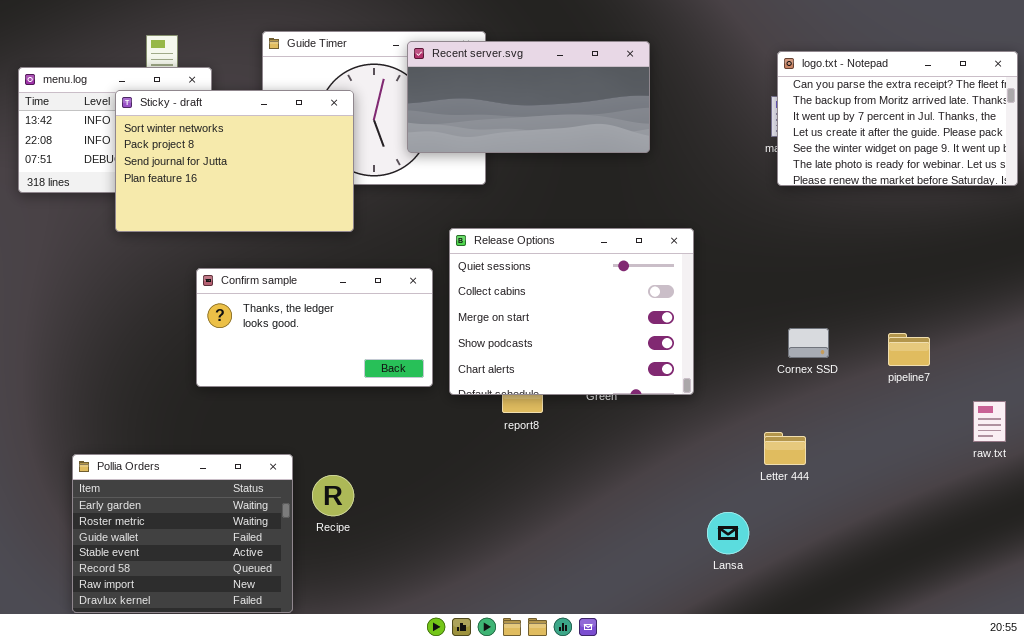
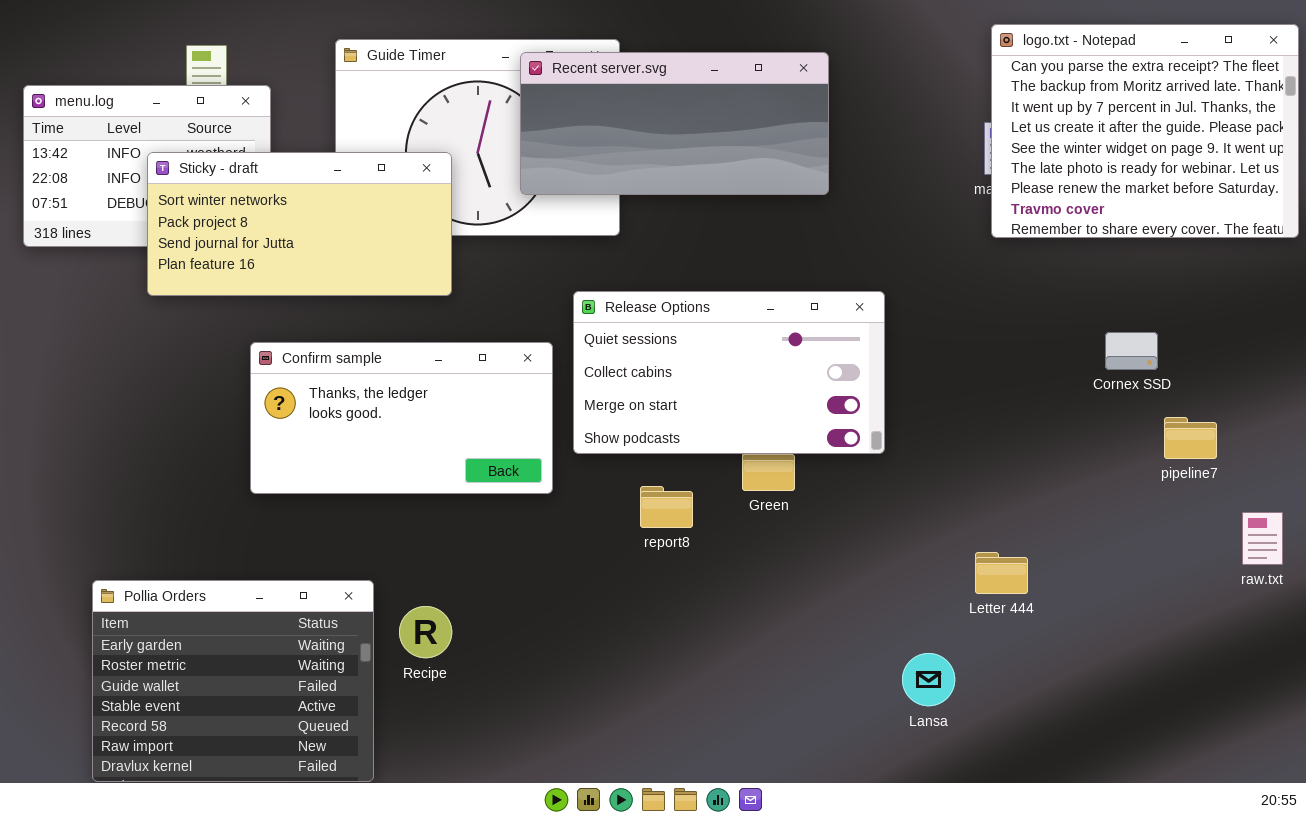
logo.txt - Notepad: [777,51,1018,186] -> [991,24,1299,238], resized
Sticky - draft: [115,90,354,232] -> [147,152,452,296], resized
Release Options: [449,228,694,395] -> [573,291,885,454], resized
Cornex SSD: [788,328,829,358] -> [1105,332,1158,370], moved
pipeline7: [888,333,930,366] -> [1164,417,1217,459], moved

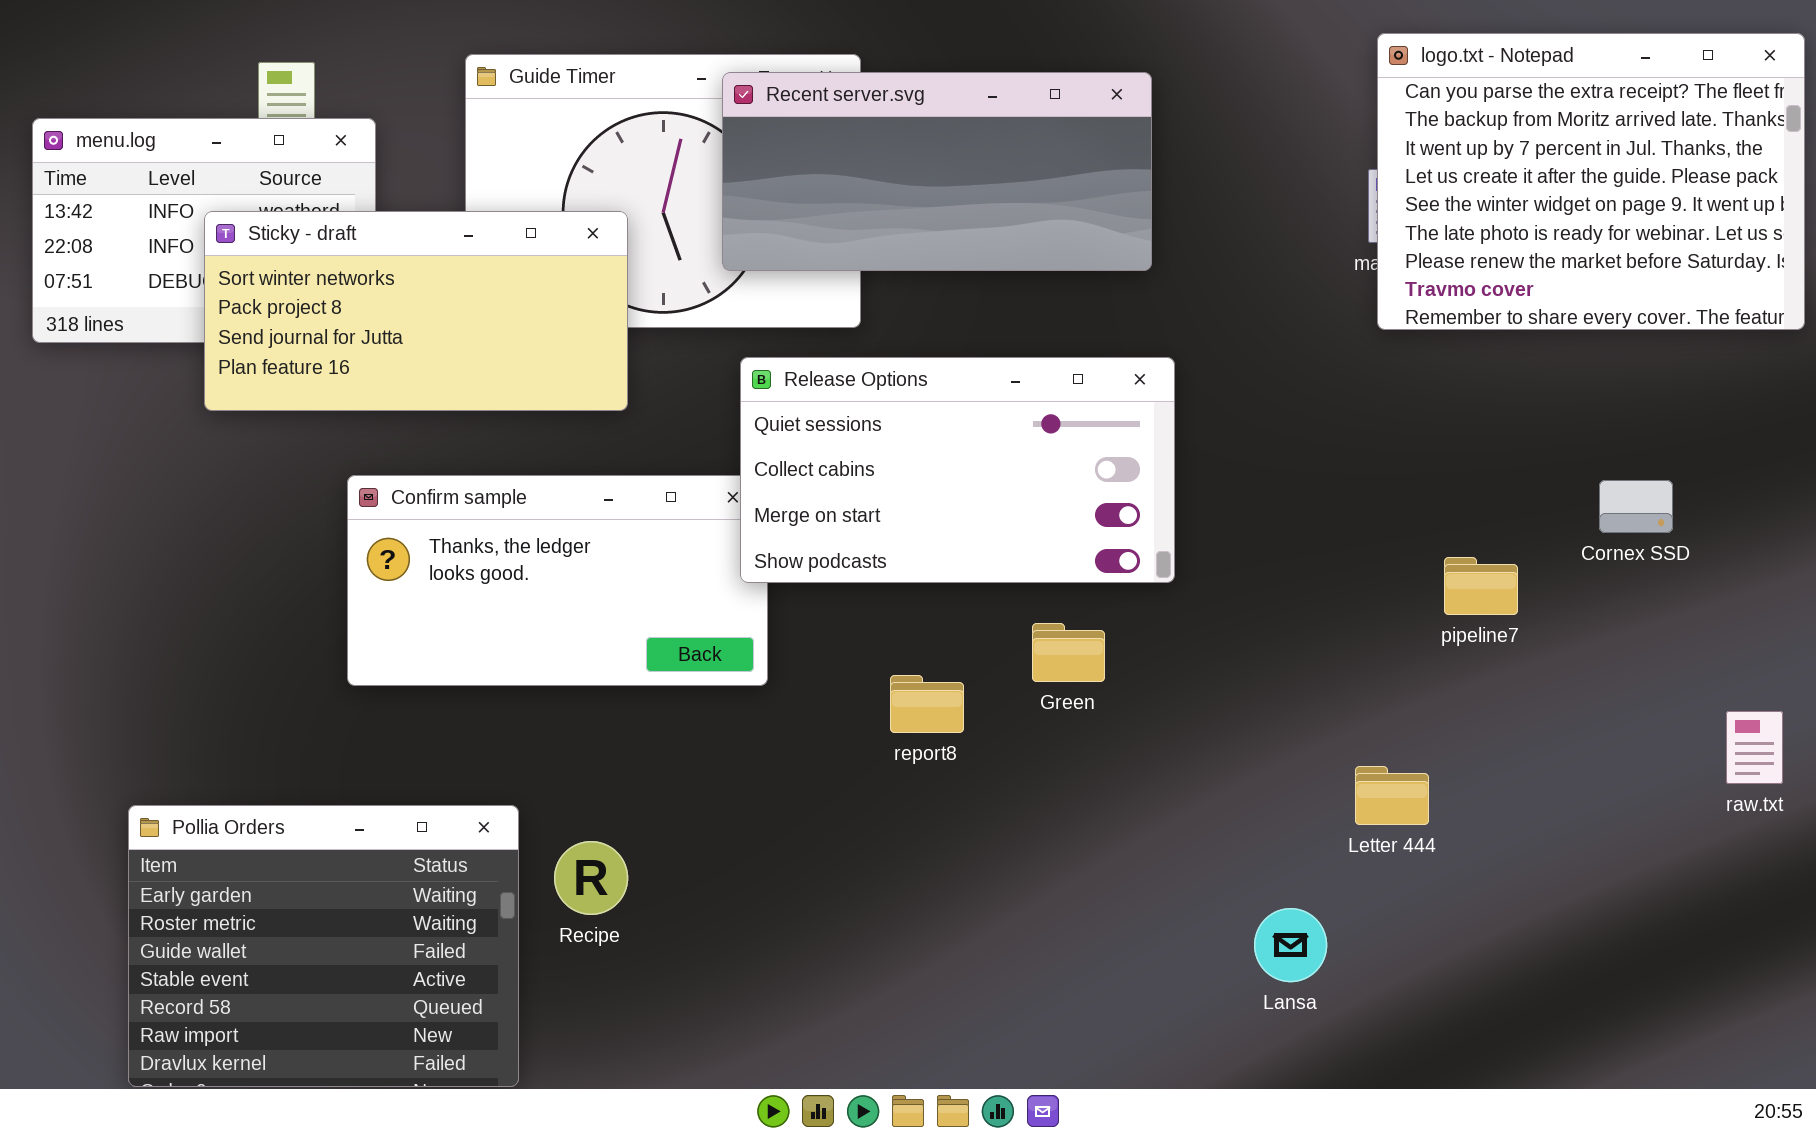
Release Options: [573,291,885,454] -> [740,357,1175,583], moved
Cornex SSD: [1105,332,1158,370] -> [1599,480,1673,533], moved
pipeline7: [1164,417,1217,459] -> [1444,557,1518,615], moved

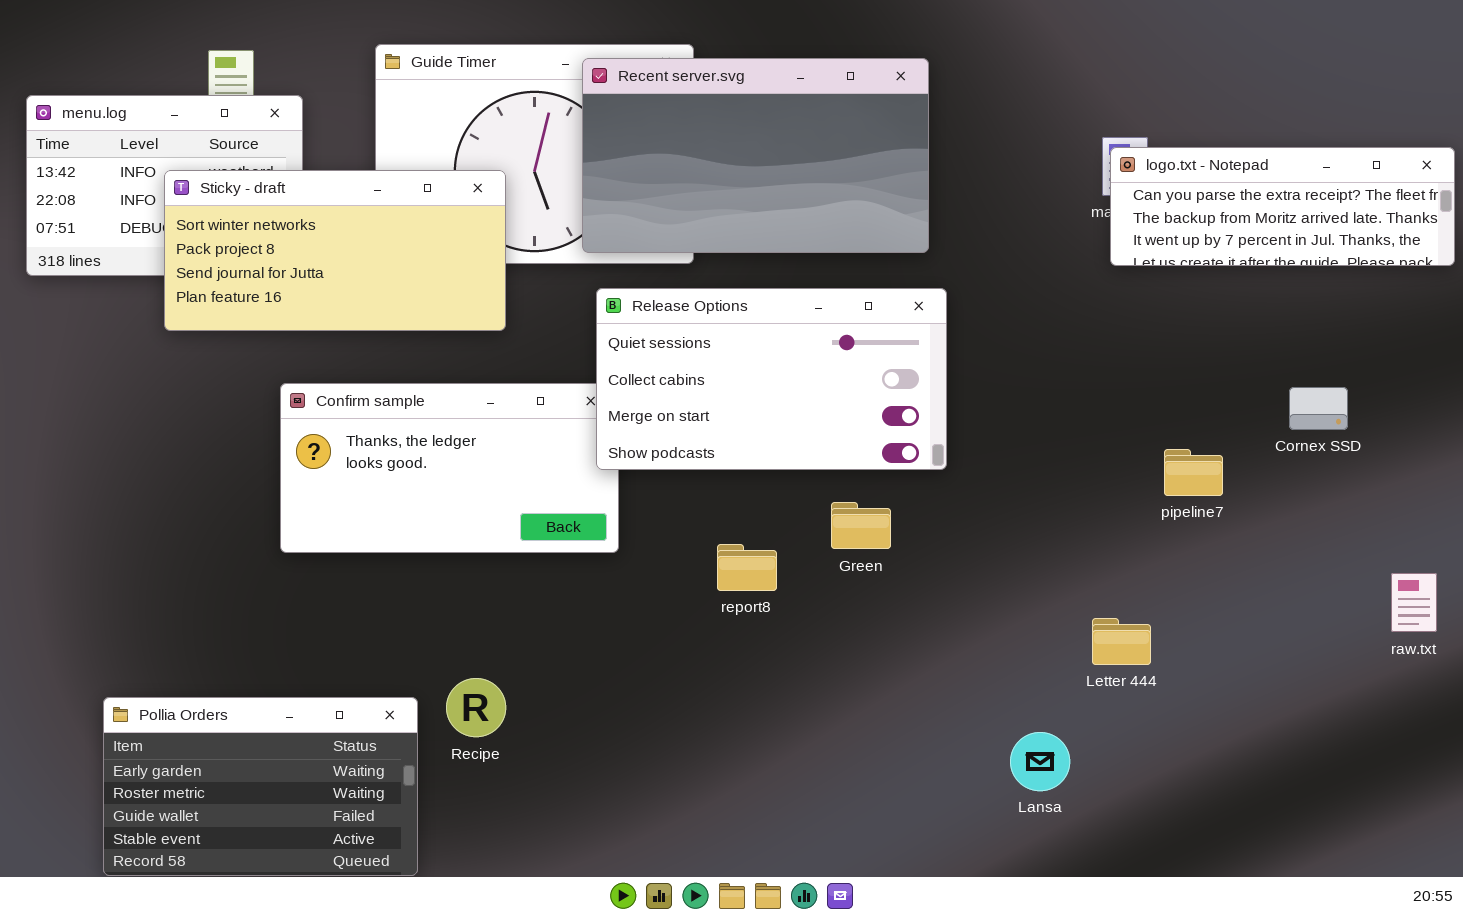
logo.txt - Notepad: [1377,33,1805,330] -> [1110,147,1455,266], resized
Recent server.svg: [722,72,1152,271] -> [582,58,929,253], resized
Pollia Orders: [128,805,519,1087] -> [103,697,418,876], resized

